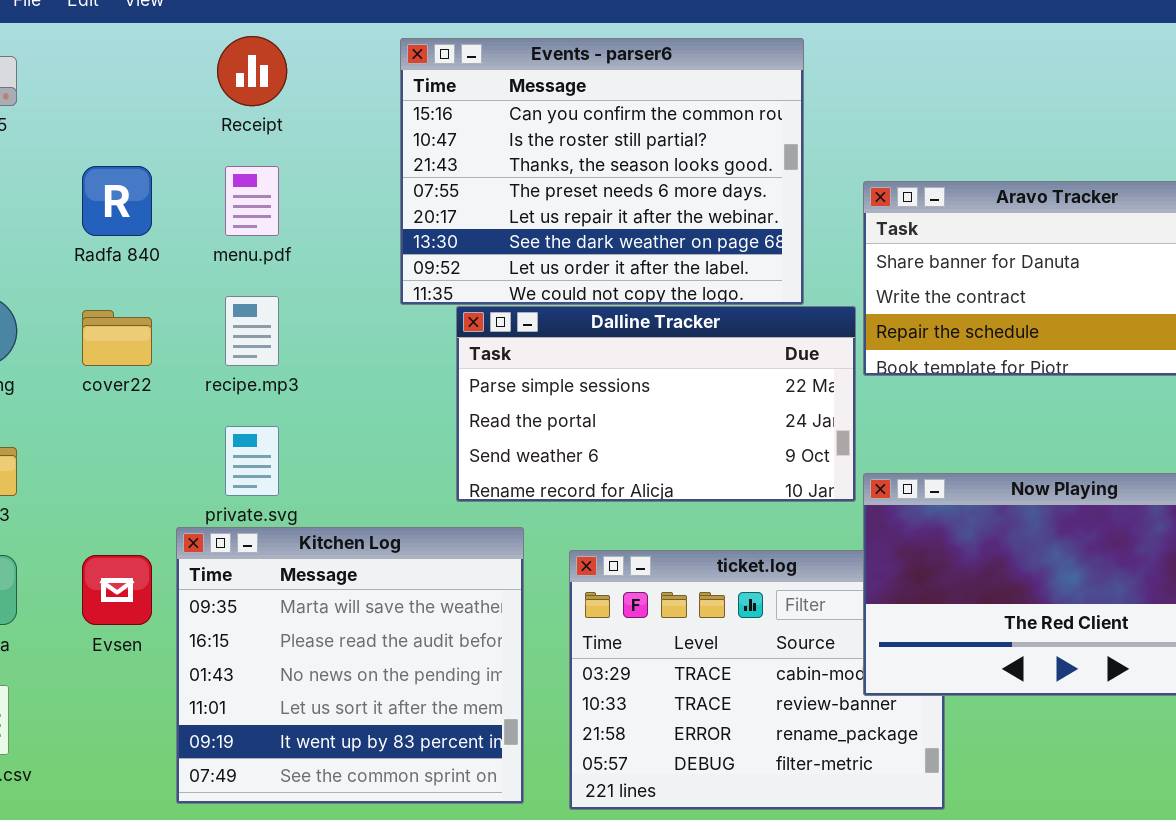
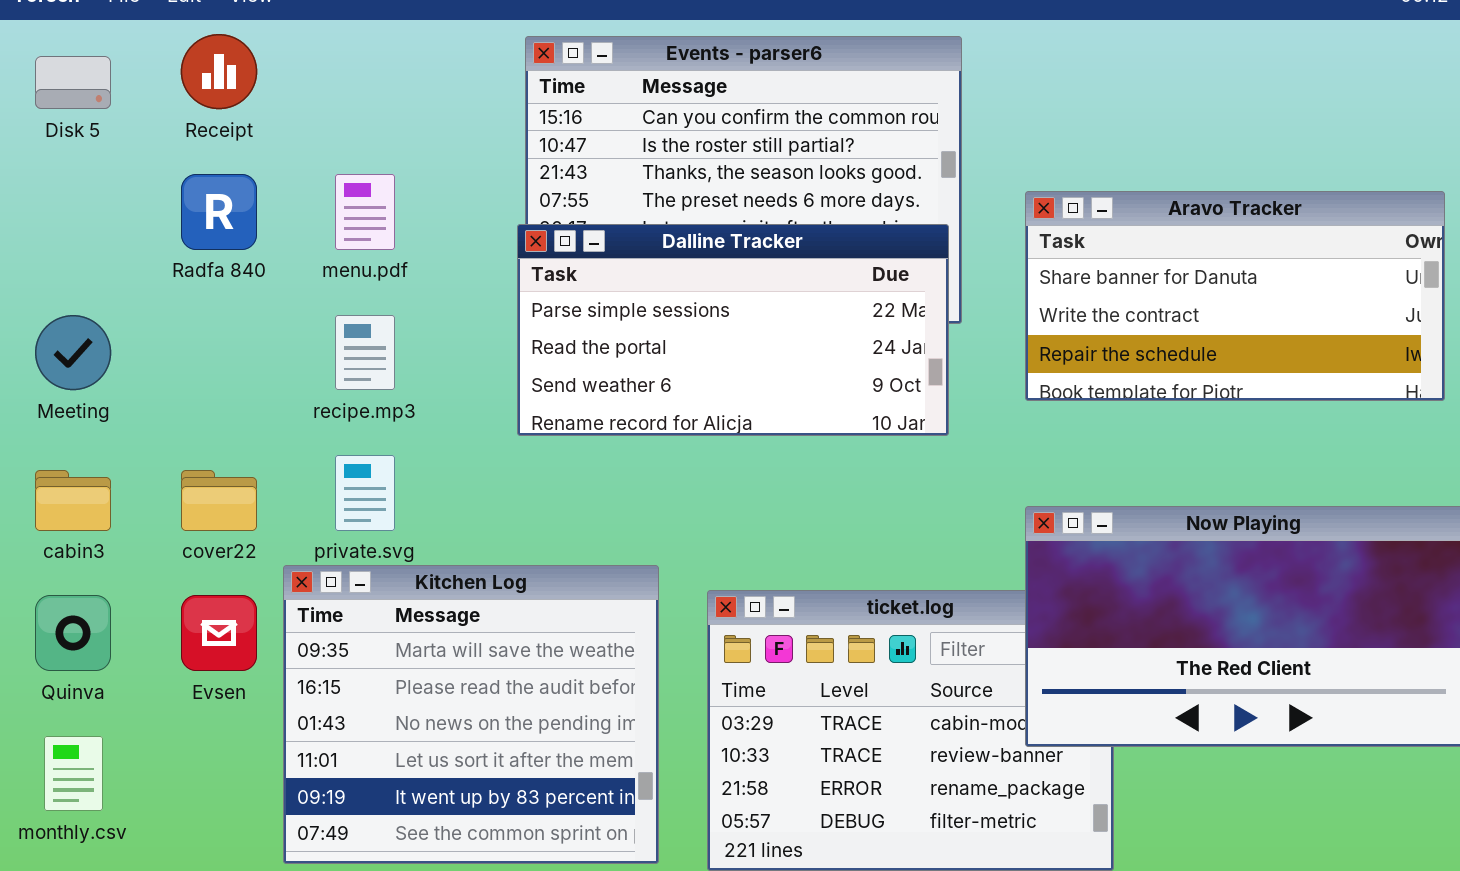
Receipt: [217,36,287,106] -> [181,34,257,109], moved
Dalline Tracker: [456,306,856,502] -> [517,224,949,436], moved
cover22: [82,310,152,366] -> [181,470,257,531], moved

